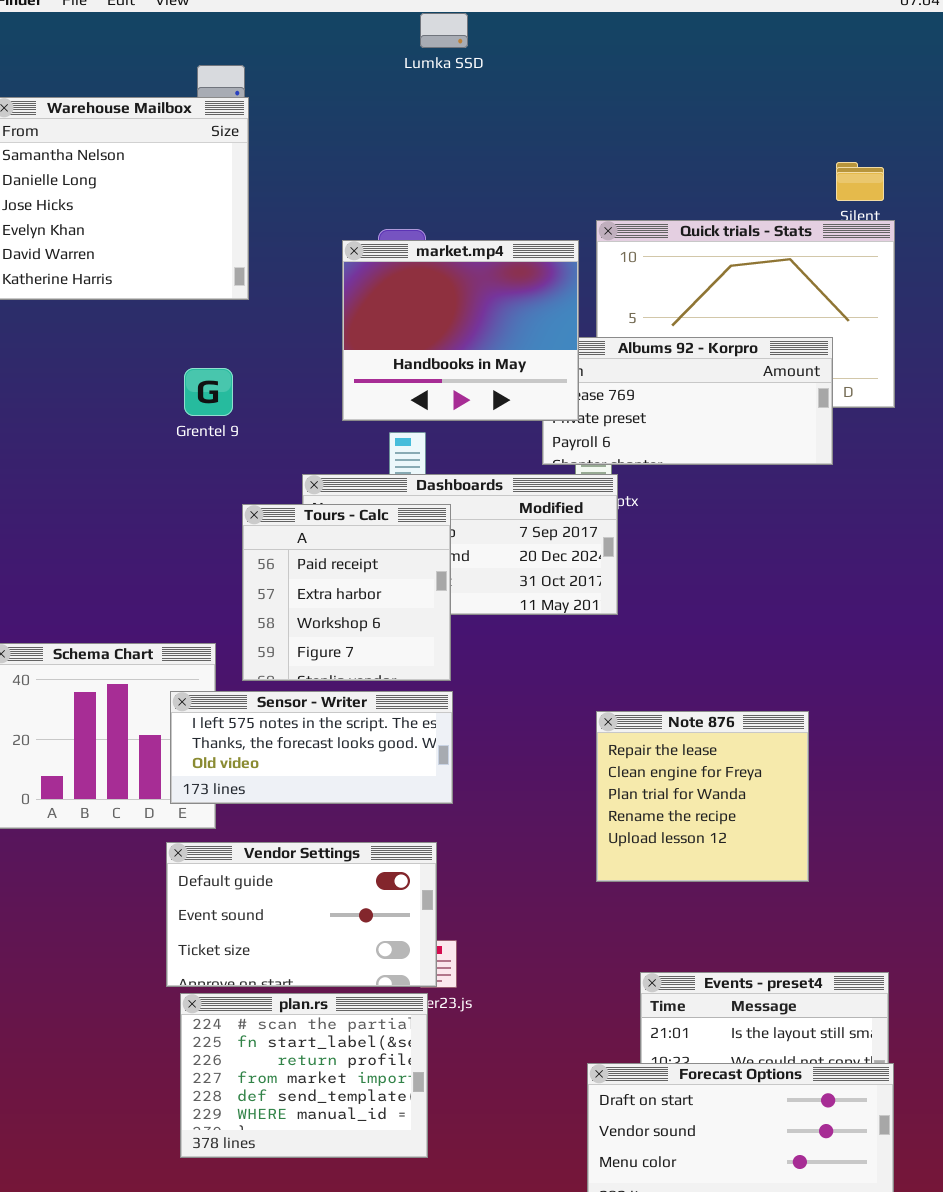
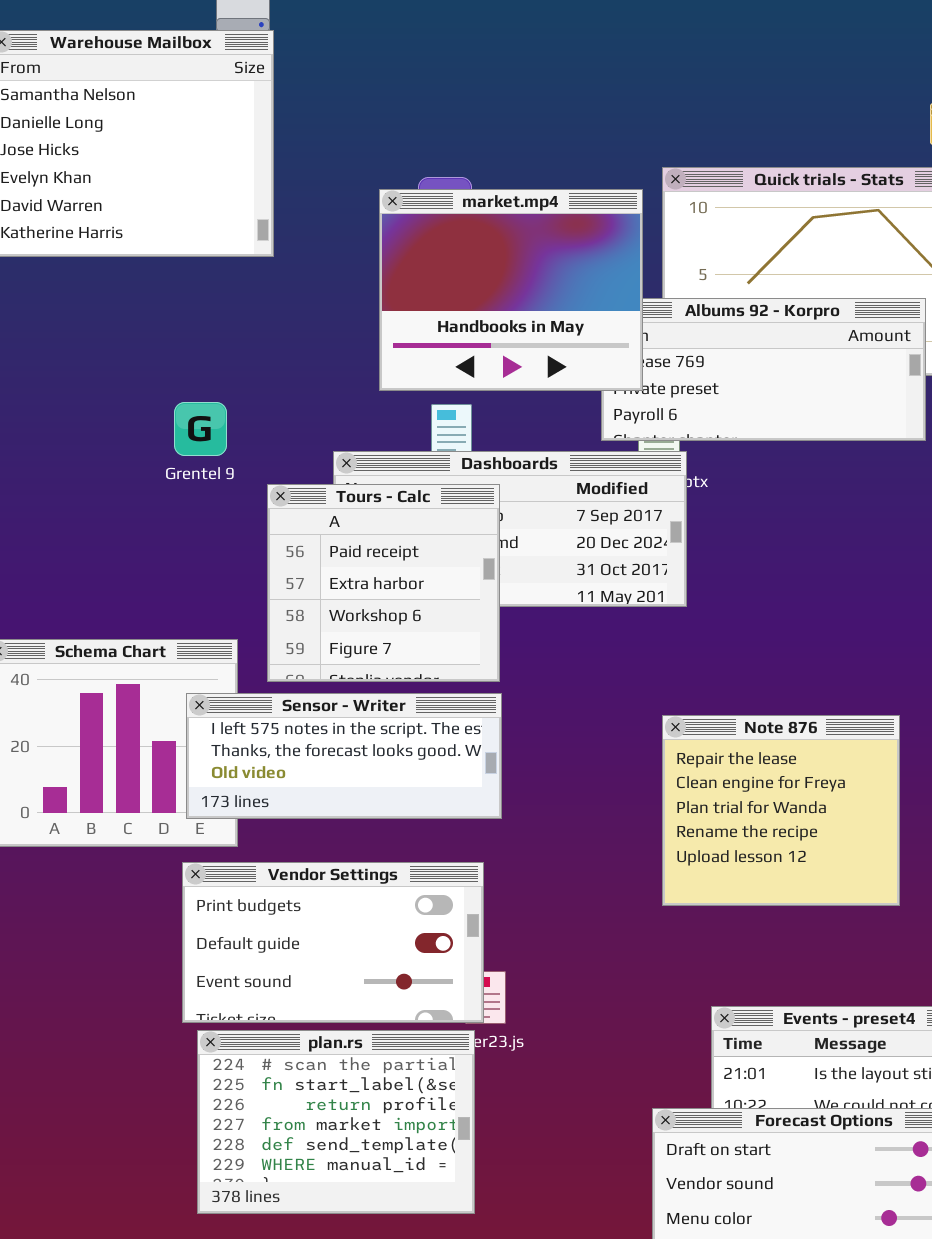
Grentel 9: [184,368,233,416] -> [174,402,227,456], moved
Vendor Settings: [166,842,437,987] -> [182,862,484,1023], scrolled up 1 row

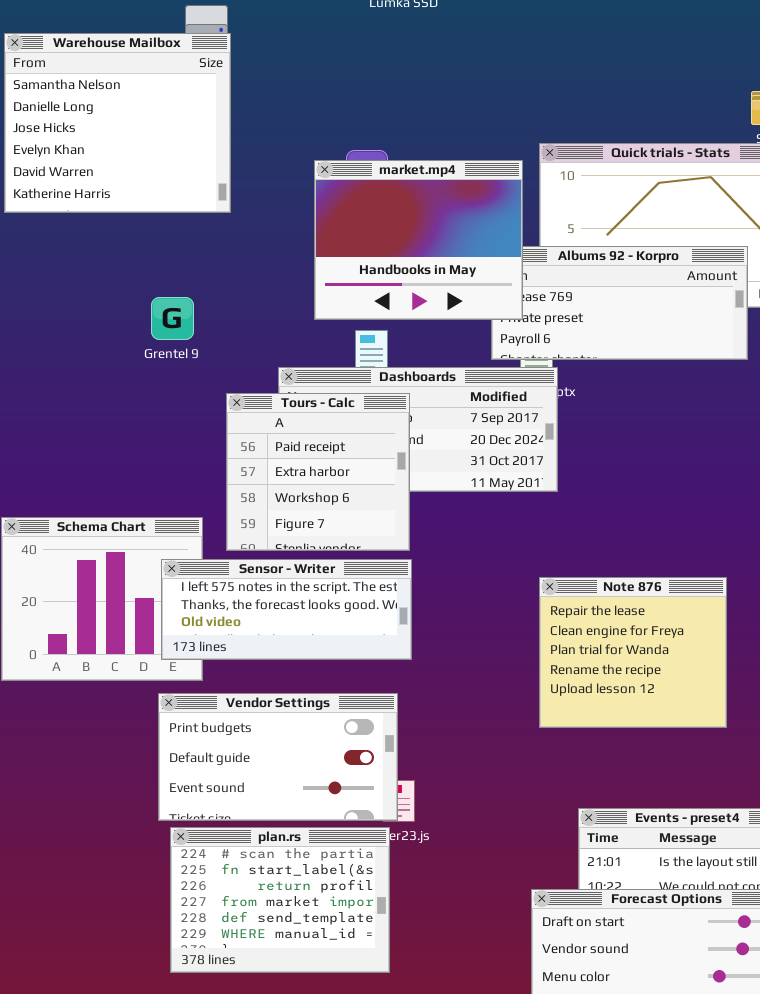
Grentel 9: [174,402,227,456] -> [151,297,194,340], moved

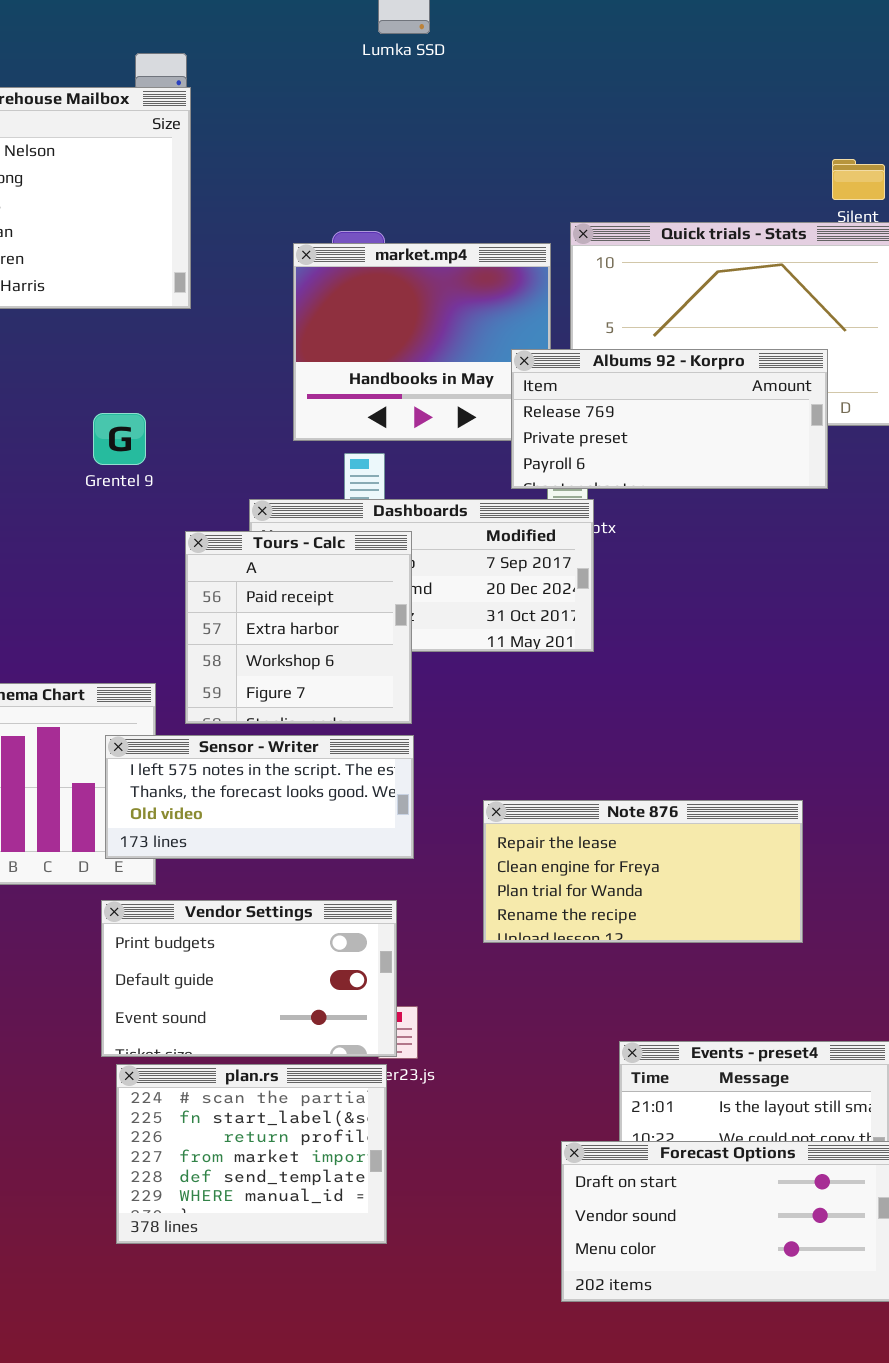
Albums 92 - Korpro: [491,246,748,360] -> [511,349,828,489], raised
Note 876: [539,577,727,728] -> [483,800,803,943], resized

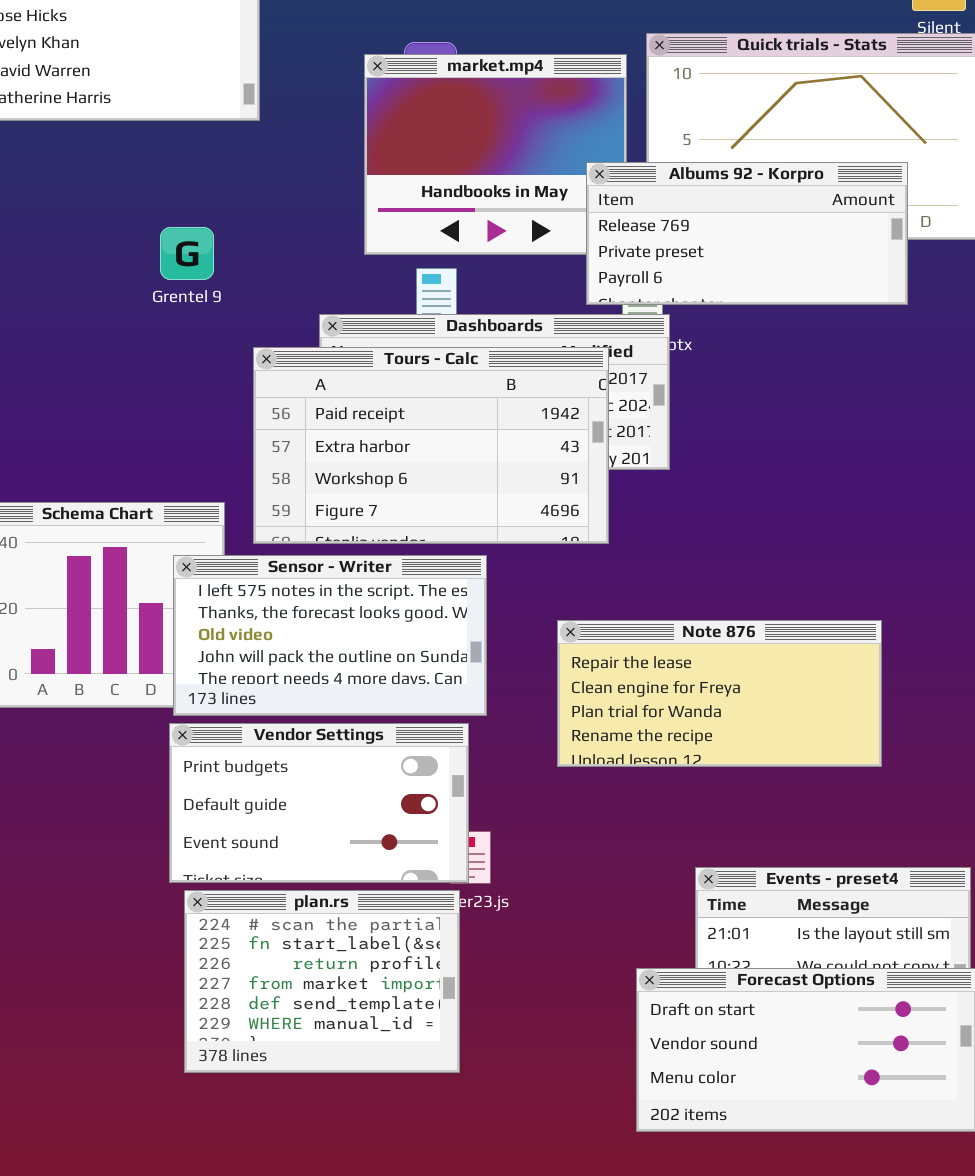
Tours - Calc: [185,531,412,724] -> [253,347,609,544], resized
Sensor - Writer: [105,735,414,859] -> [173,555,487,716], resized

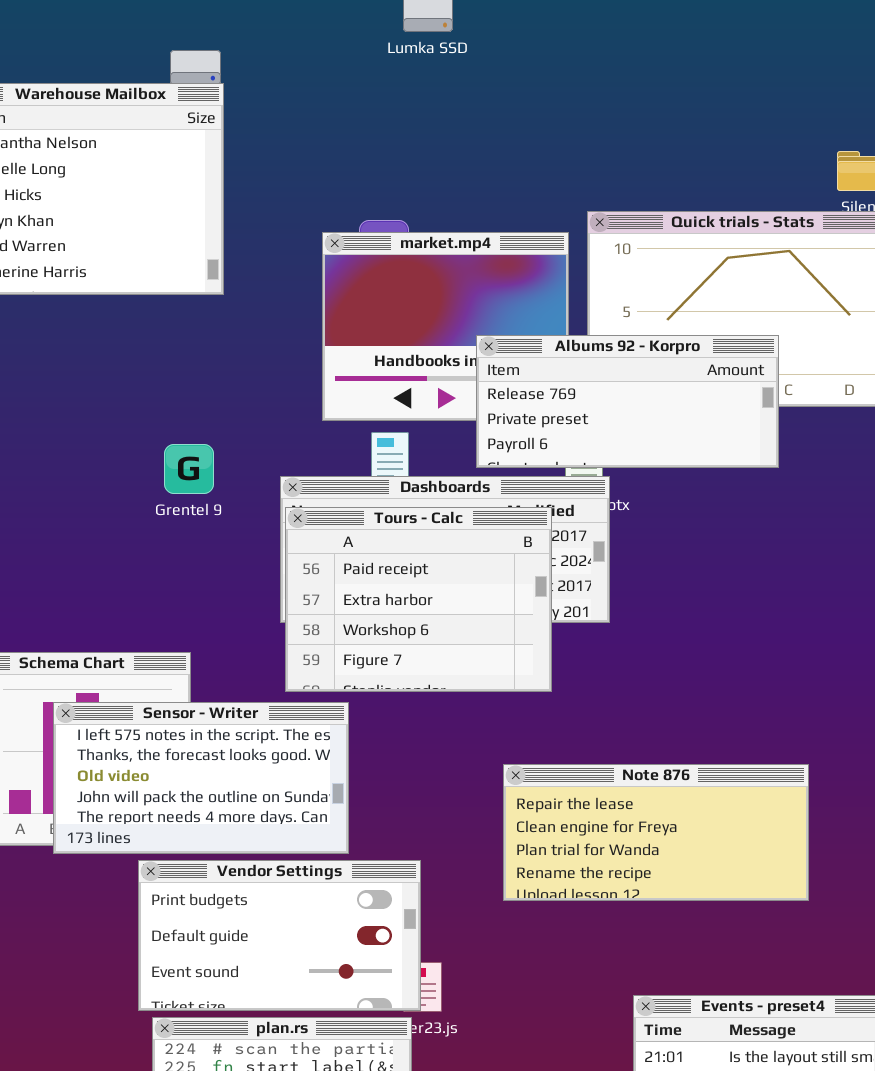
Albums 92 - Korpro: [586,162,908,305] -> [476,335,779,468], moved
Grentel 9: [160,227,214,280] -> [164,444,214,494], moved
Tours - Calc: [253,347,609,544] -> [285,507,552,692], resized
Sensor - Writer: [173,555,487,716] -> [53,702,349,854], moved

